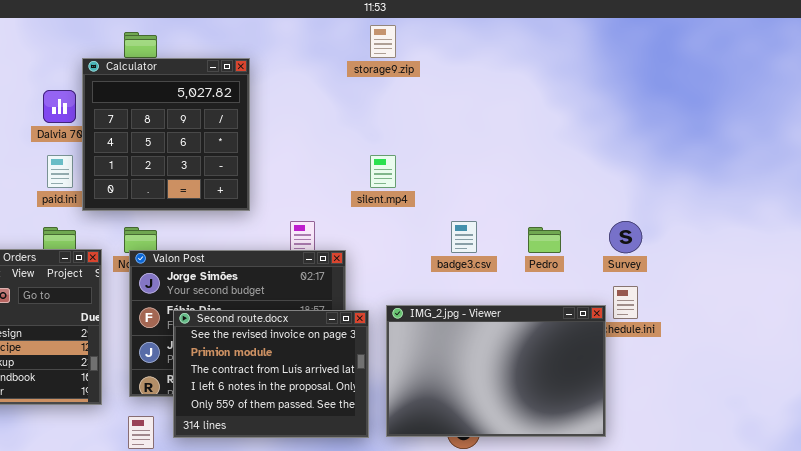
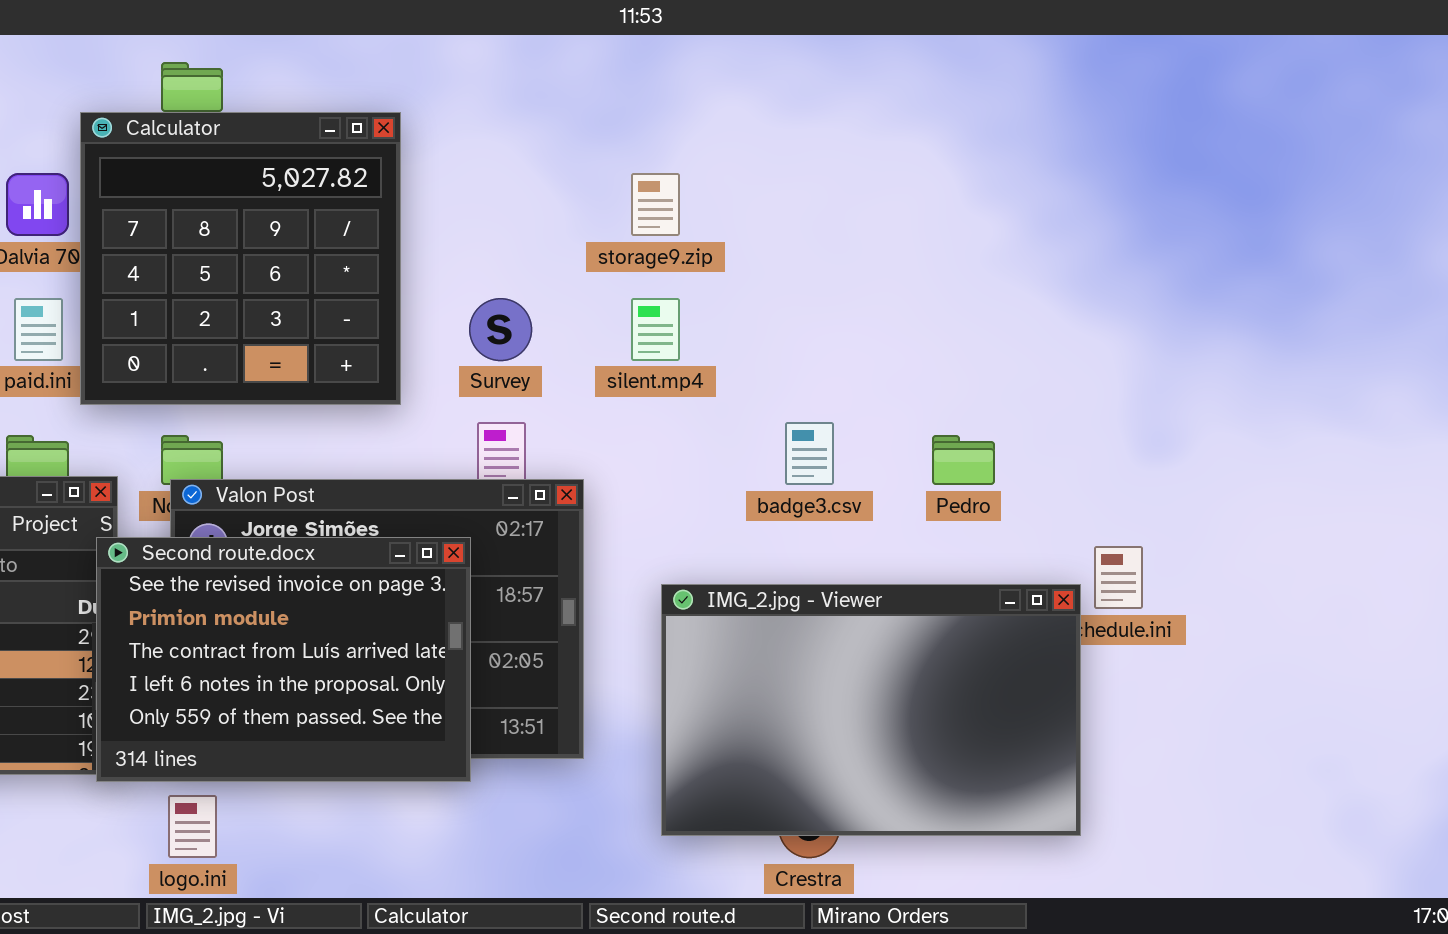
storage9.zip: [370,25,396,58] -> [631,173,680,236], moved
Survey: [609,221,642,253] -> [469,298,532,361], moved
Second route.docx: [173,310,369,438] -> [96,537,471,782], moved

